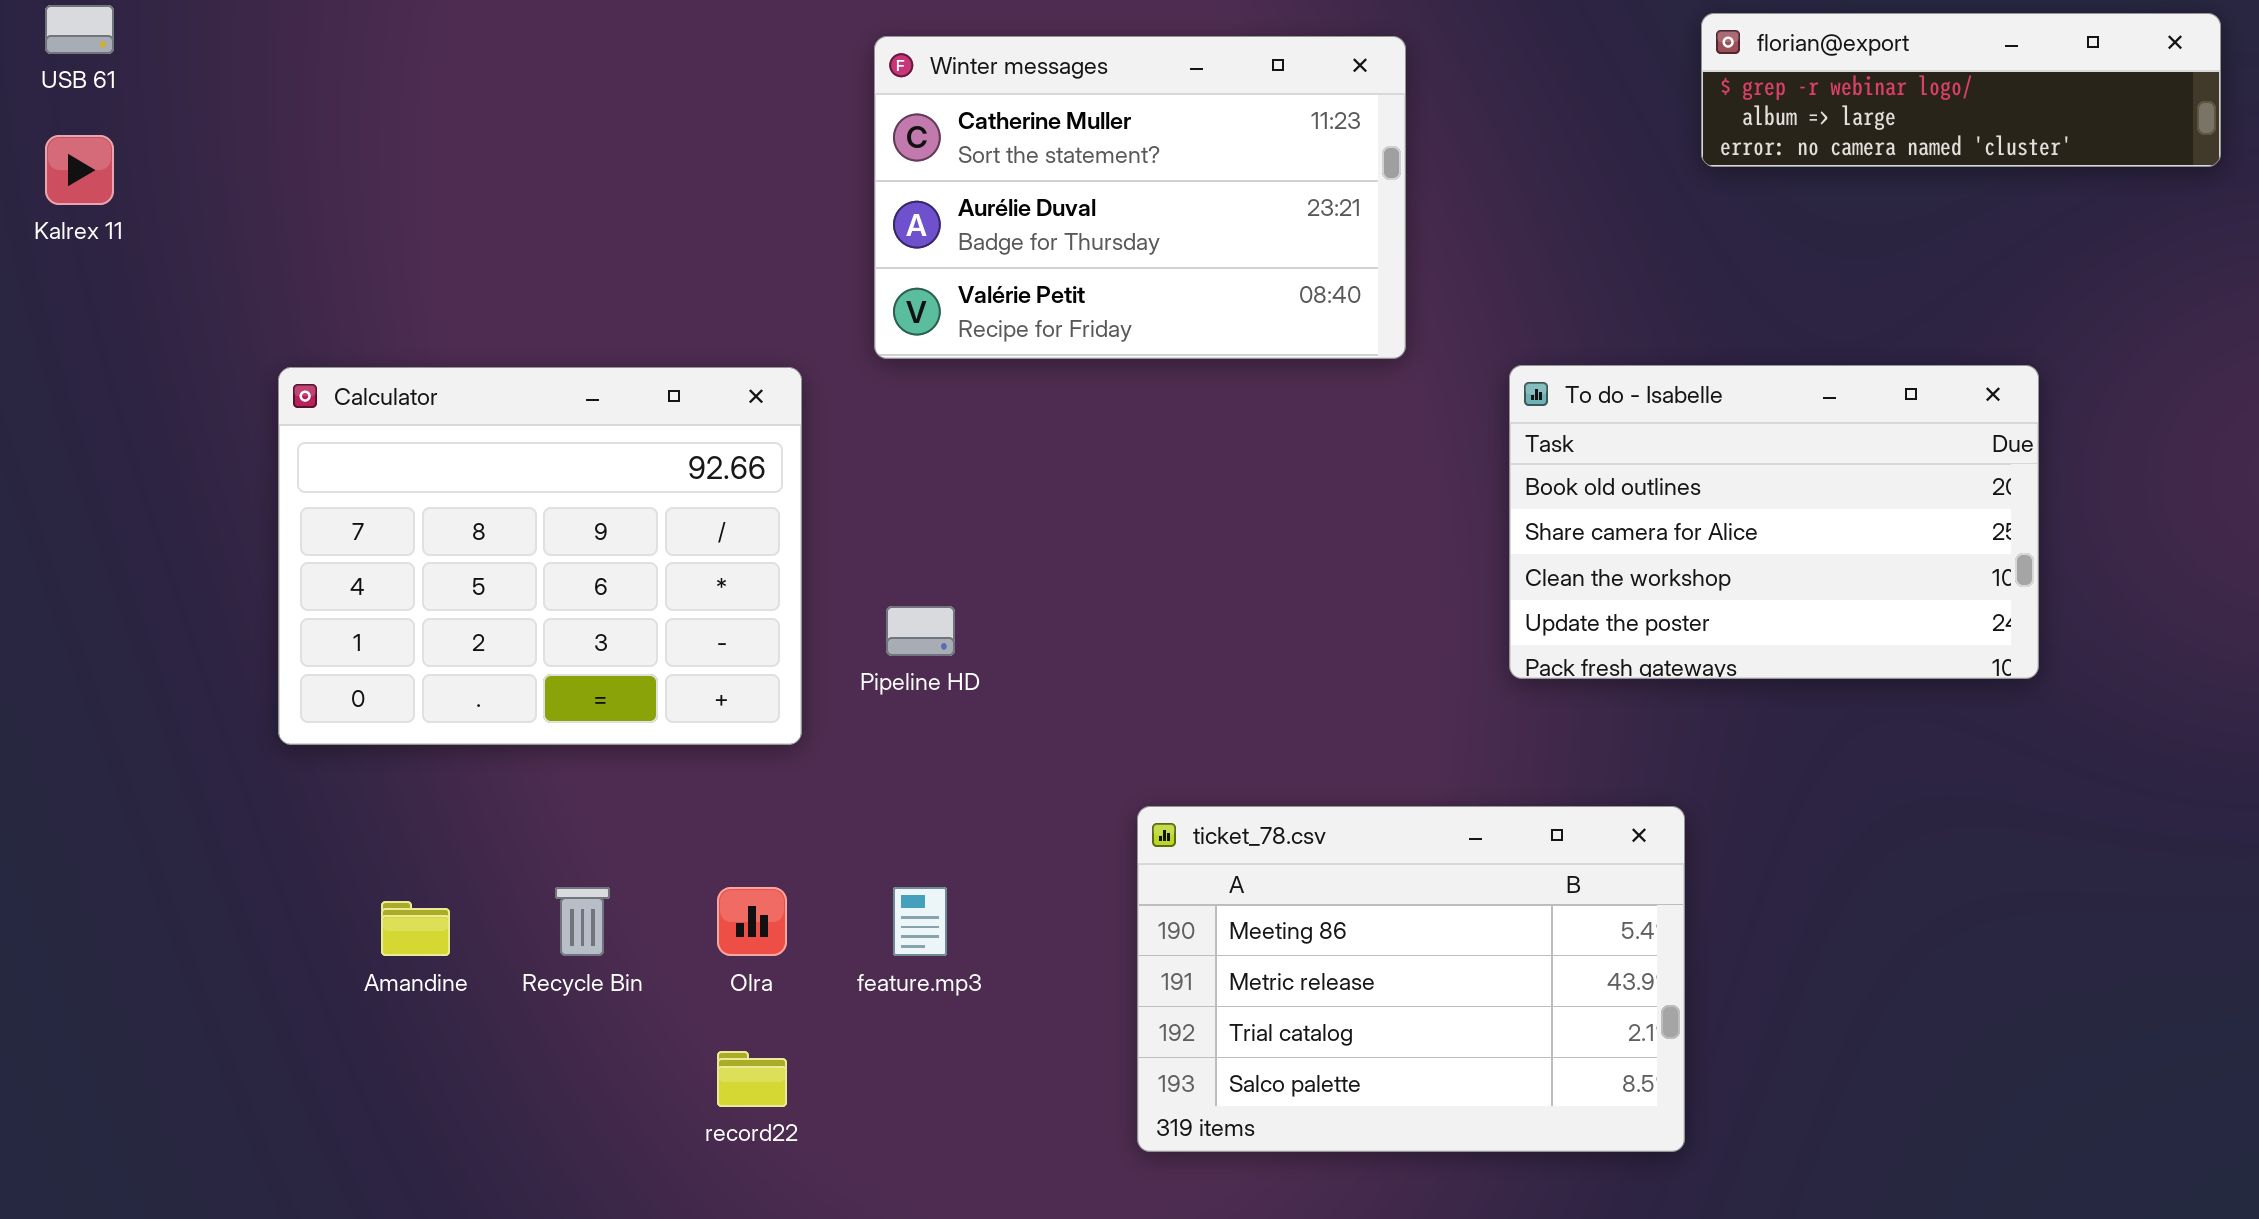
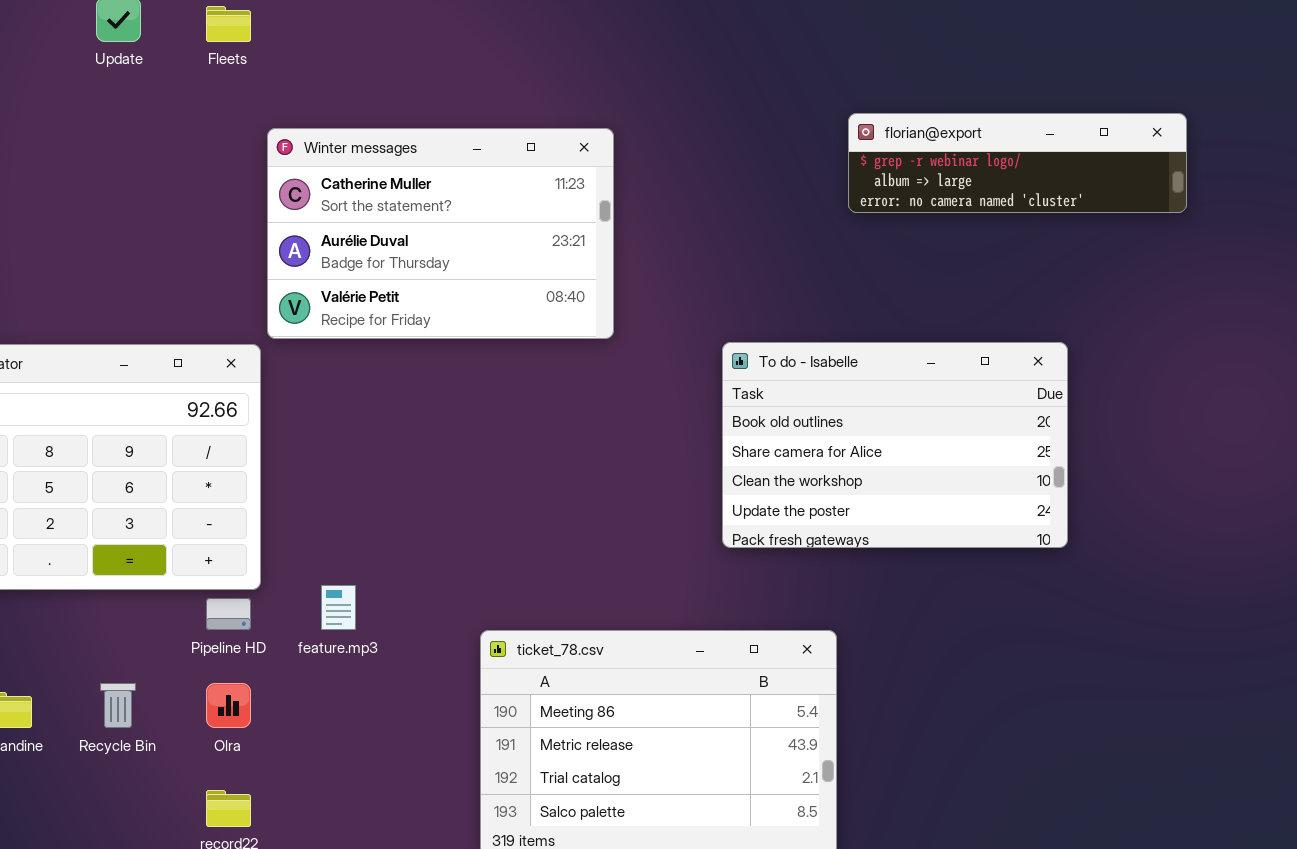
Winter messages: [874,36,1406,359] -> [267,128,614,339], moved
Pipeline HD: [886,606,955,656] -> [206,598,251,630], moved
feature.mp3: [893,887,947,956] -> [321,585,356,630], moved

